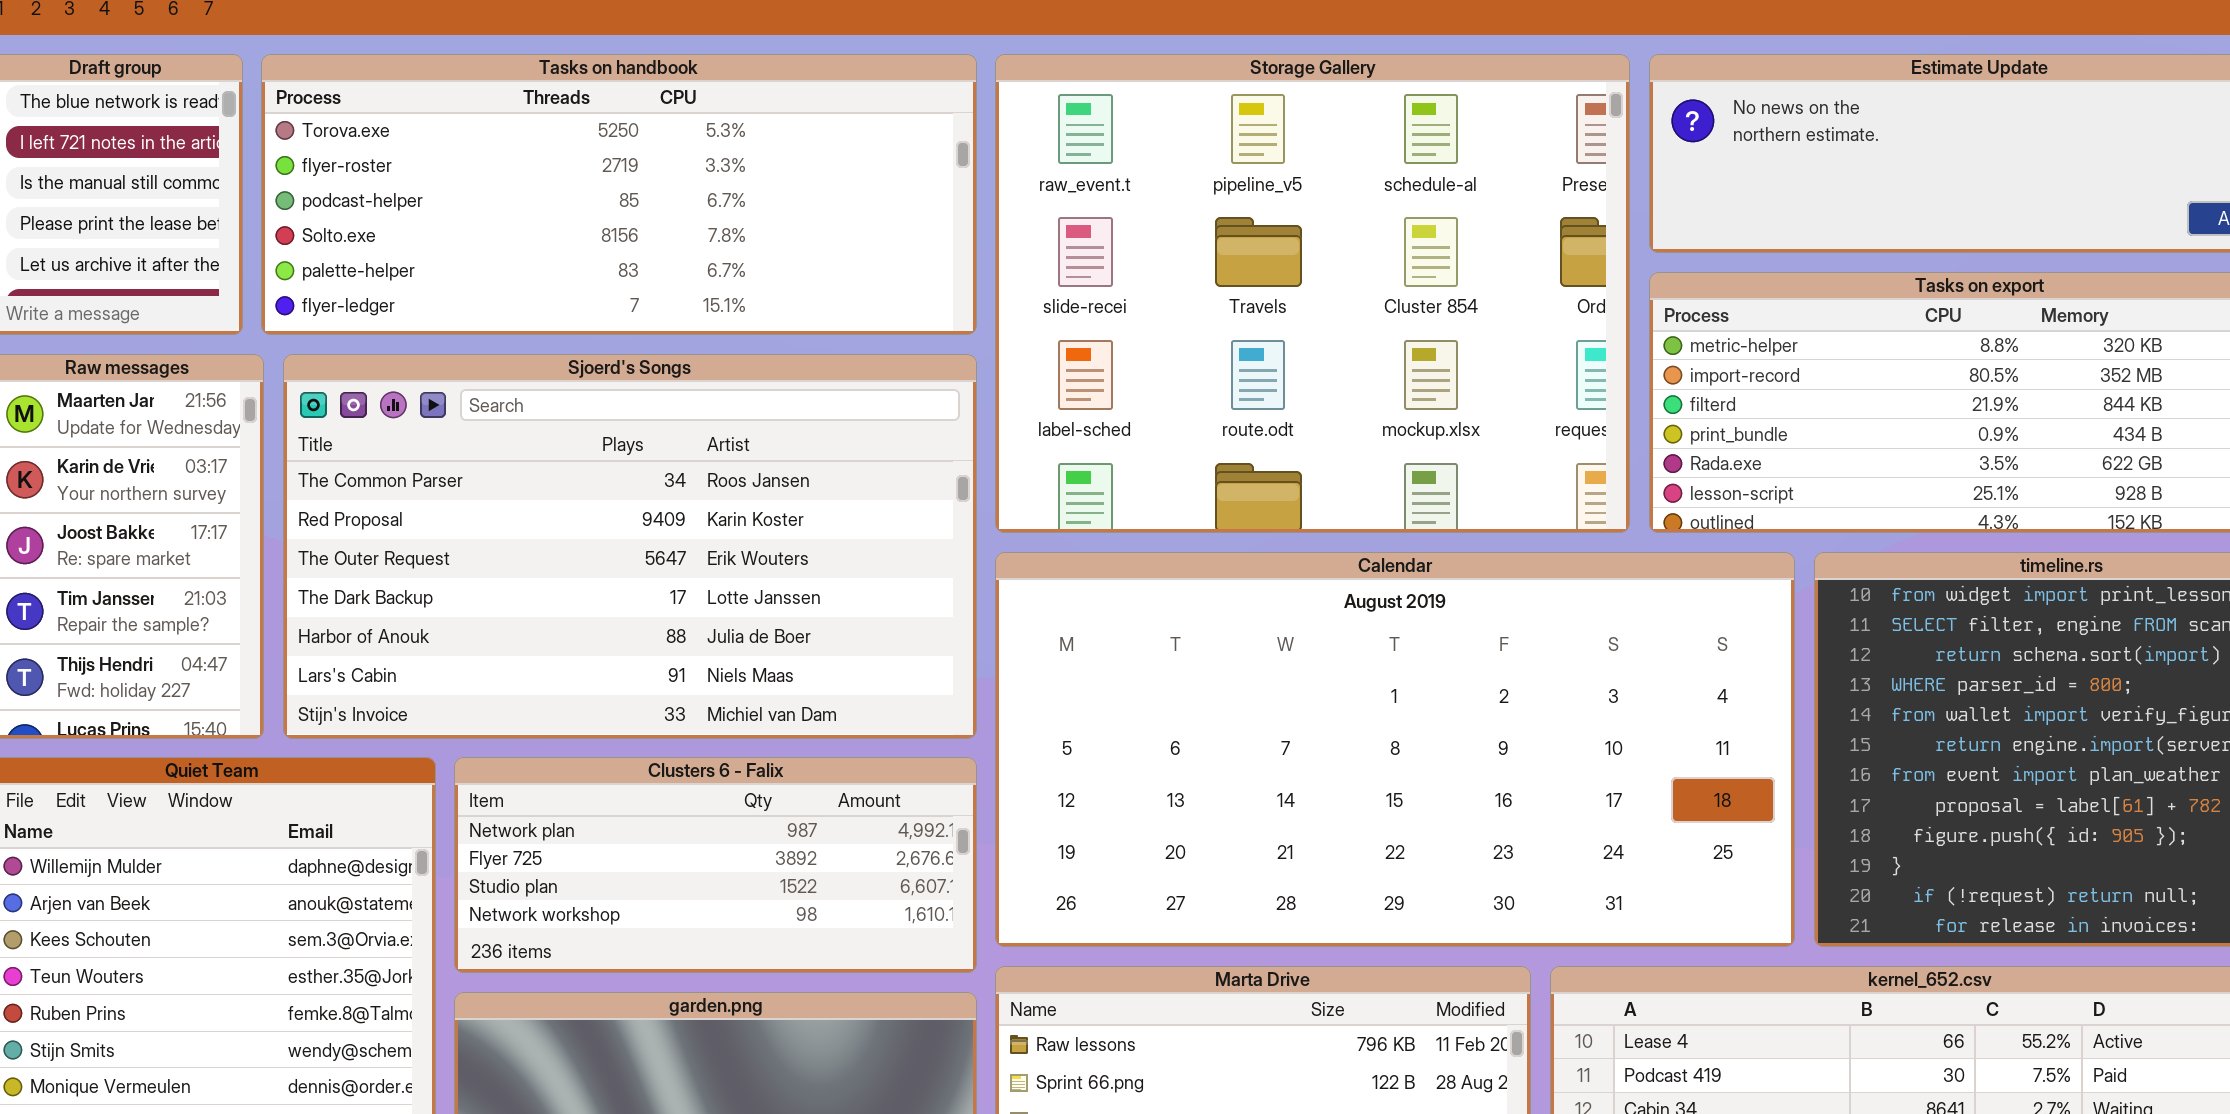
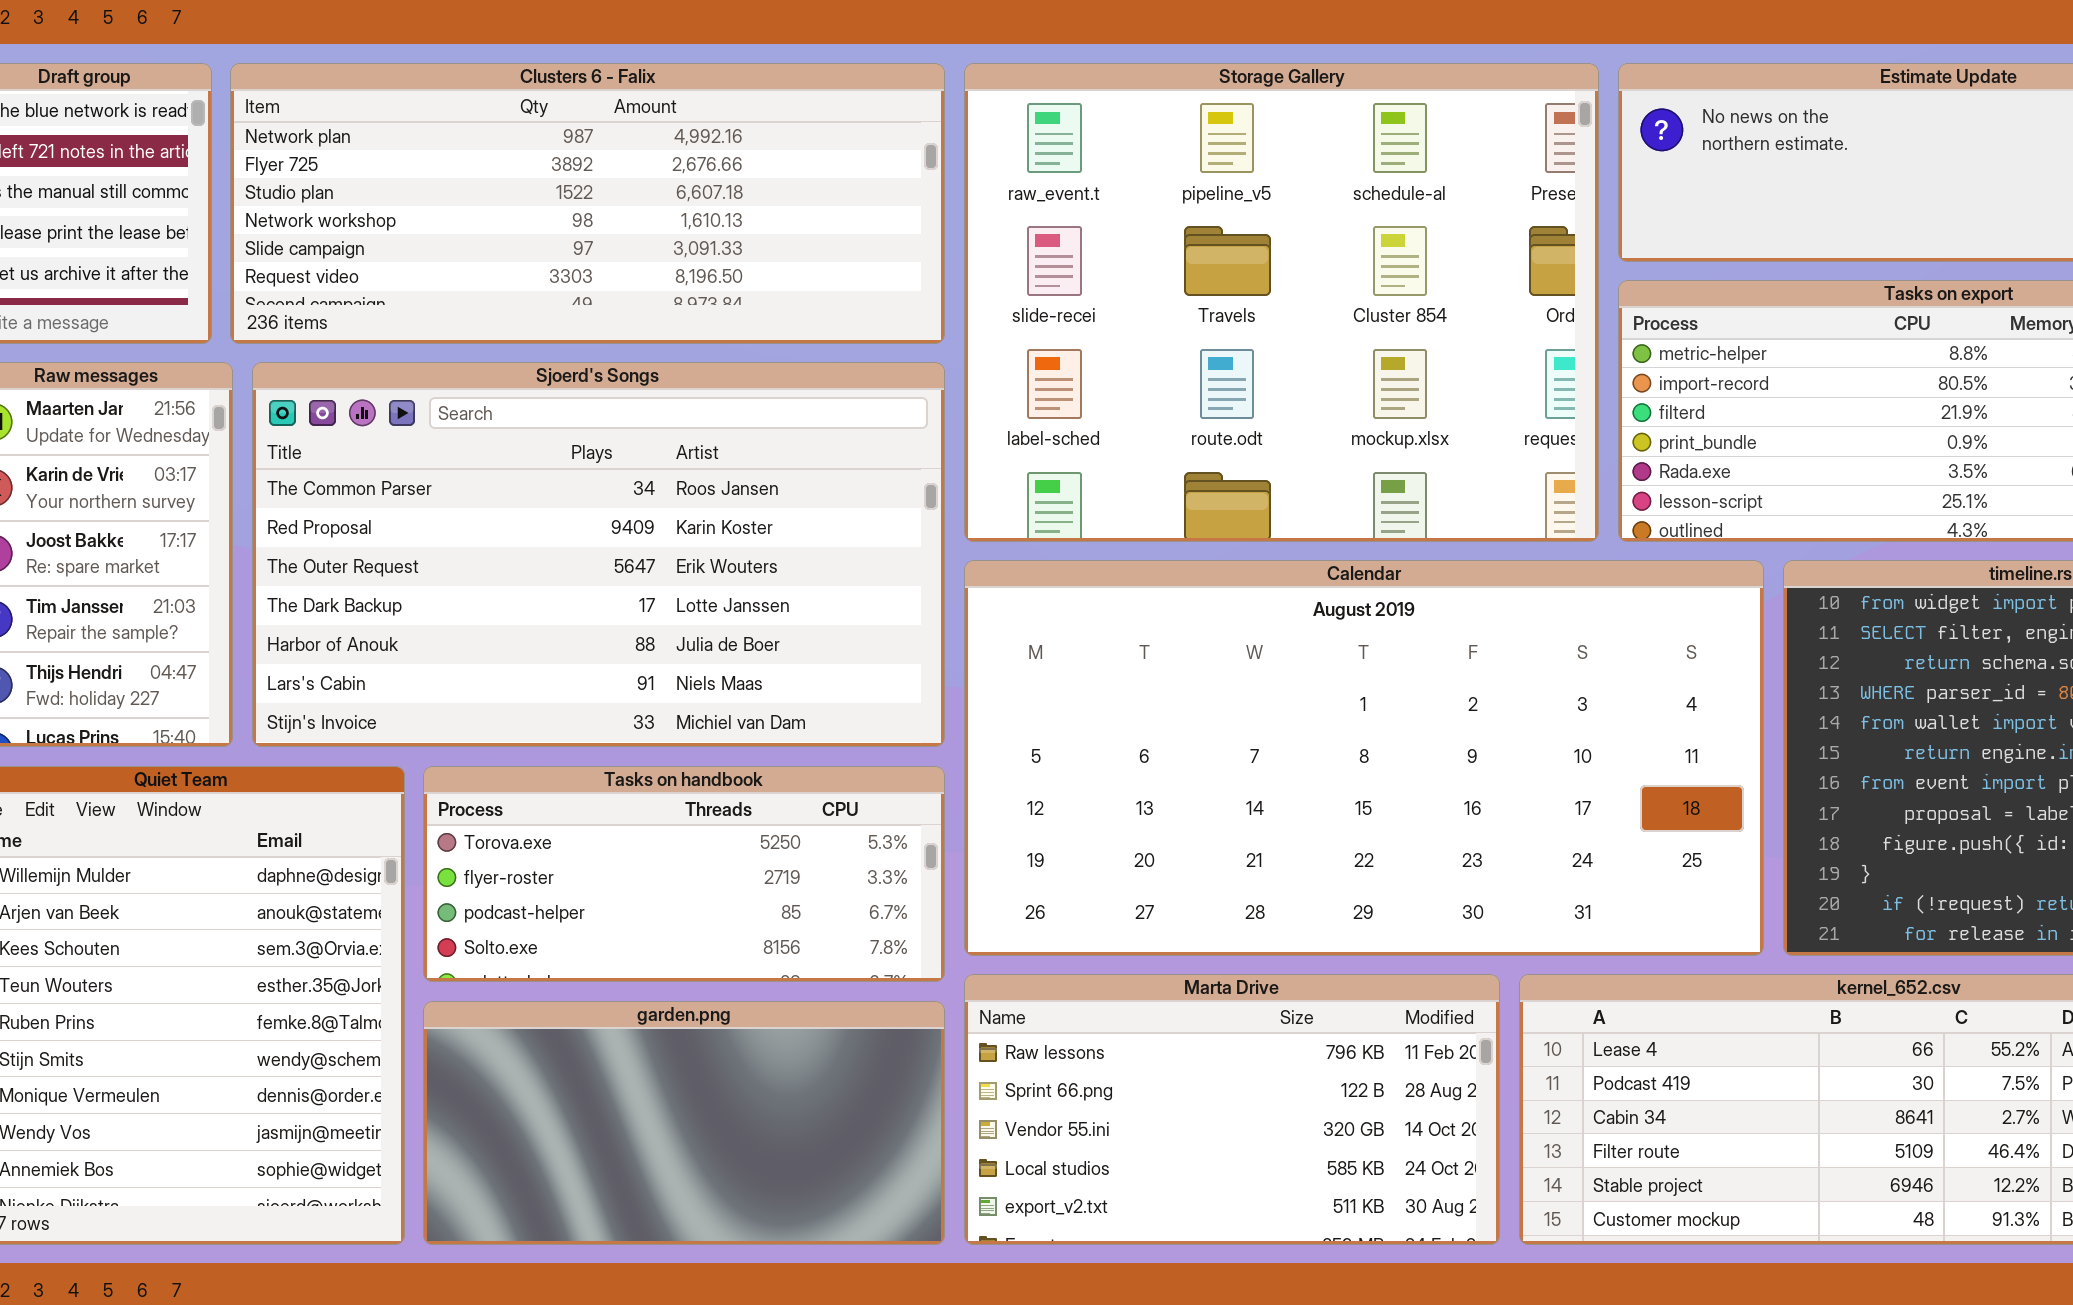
Tasks on handbook: [261,54,977,335] -> [423,766,945,982], moved, resized
Clusters 6 - Falix: [454,757,977,973] -> [230,63,945,344], moved, resized

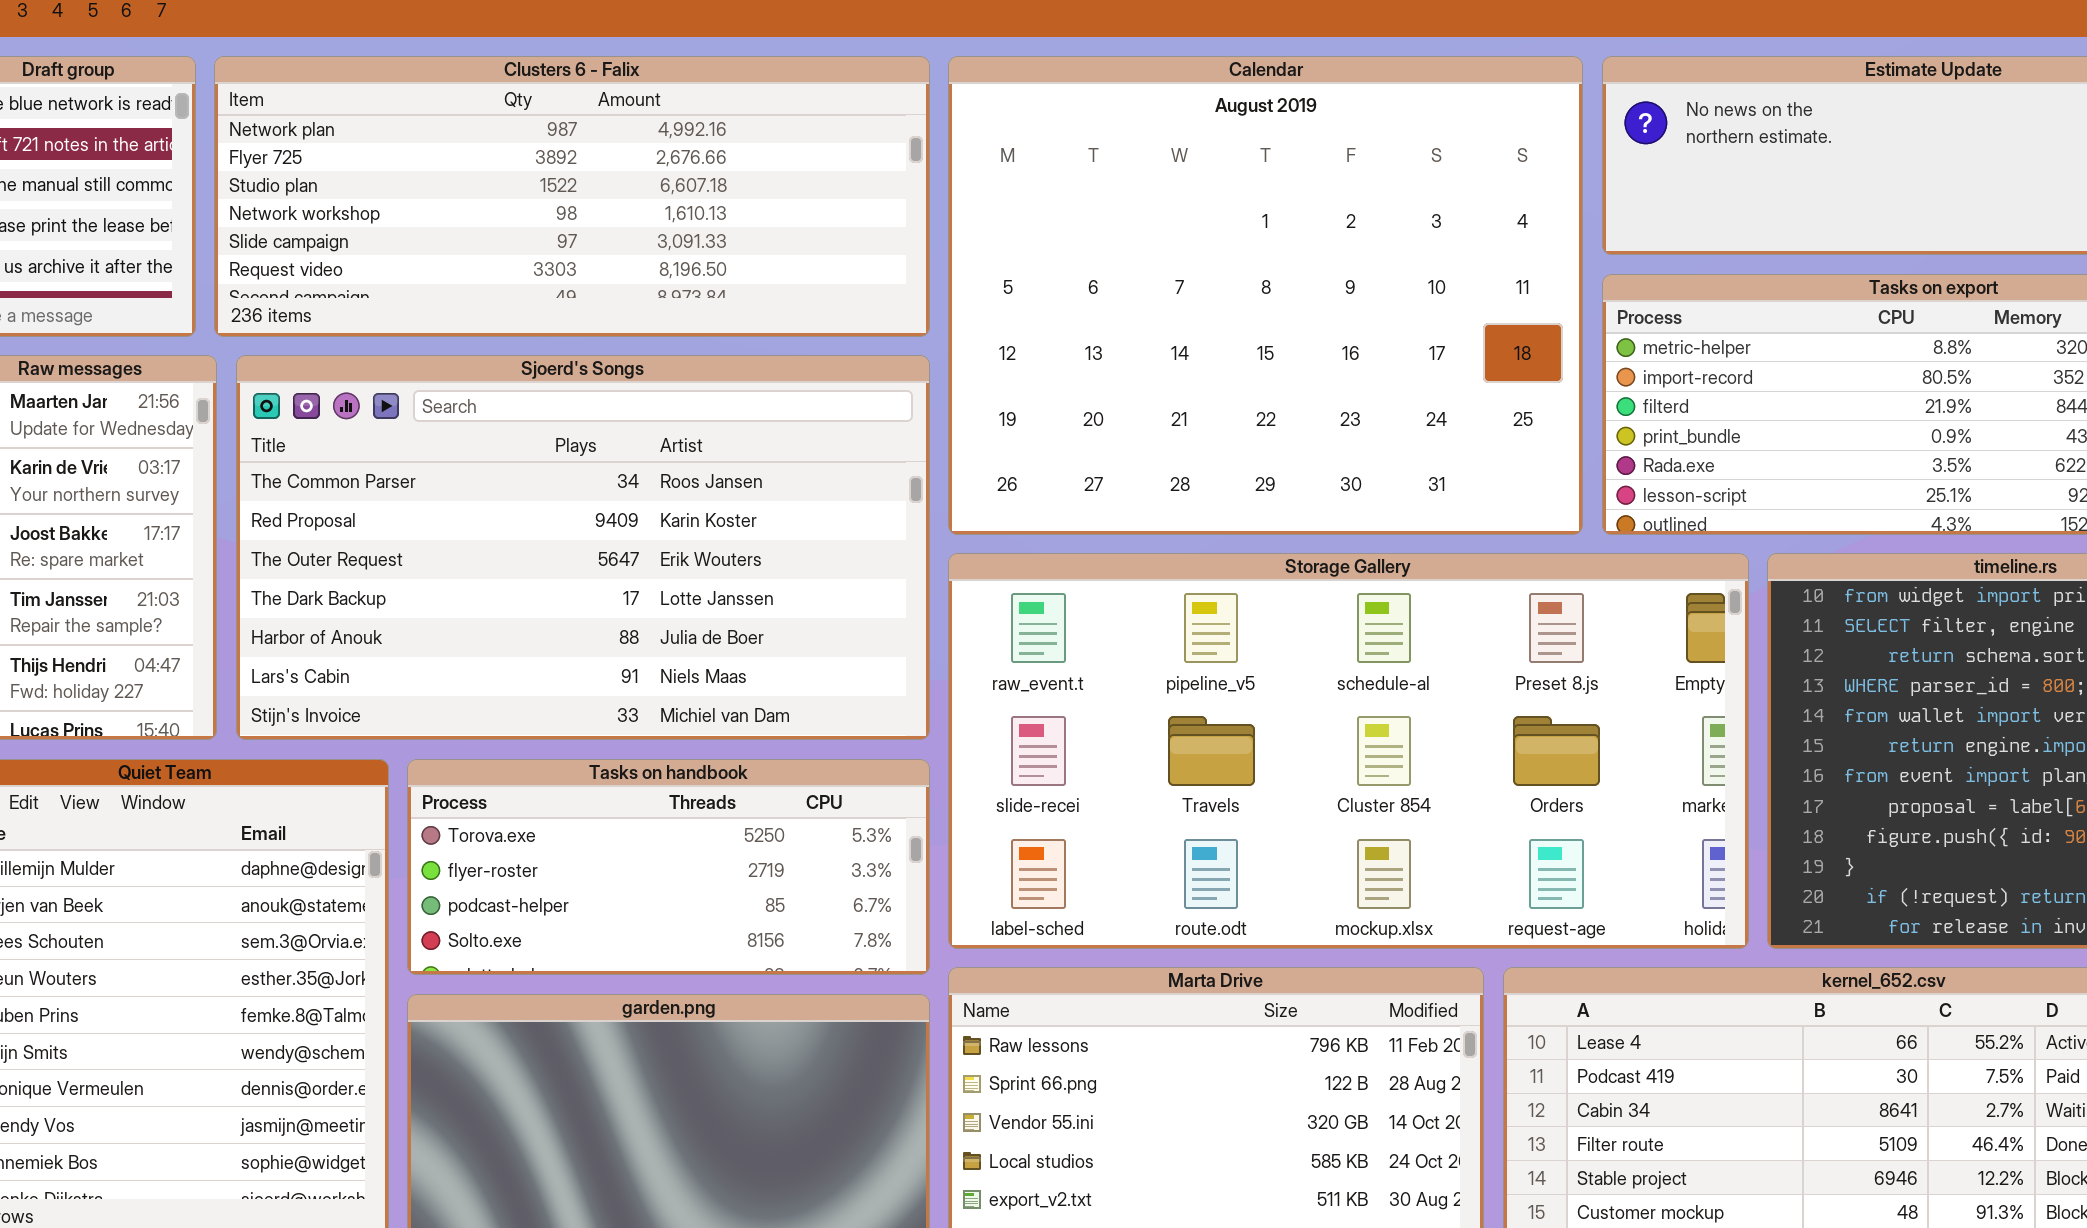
Storage Gallery: [964,63,1599,542] -> [948,553,1749,949], moved, resized
Calendar: [964,560,1764,956] -> [948,56,1583,535], moved, resized

